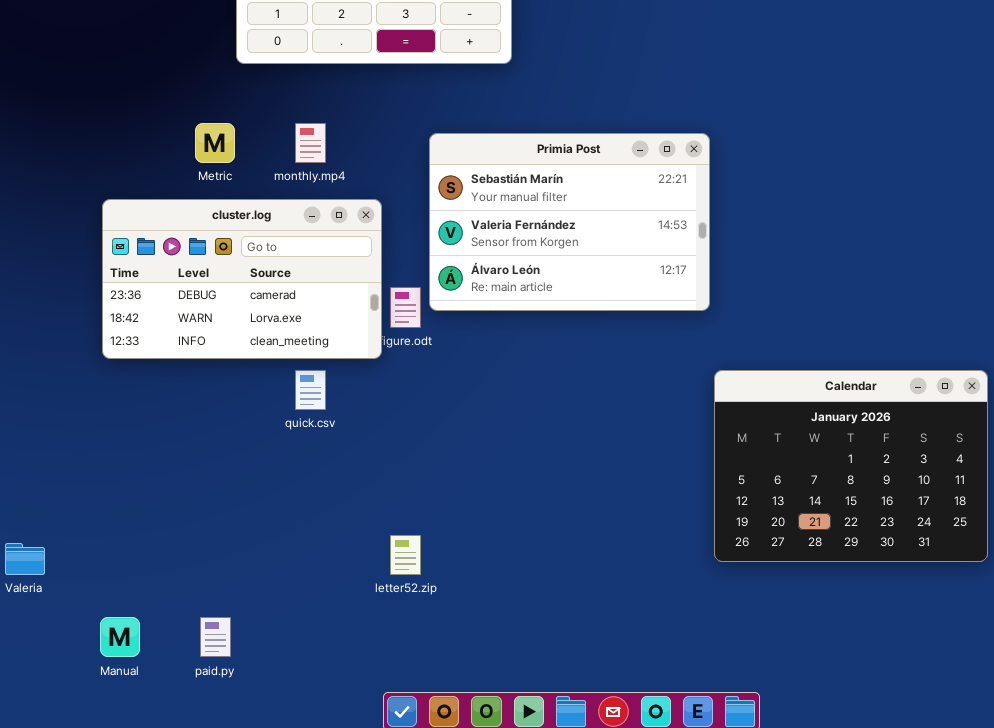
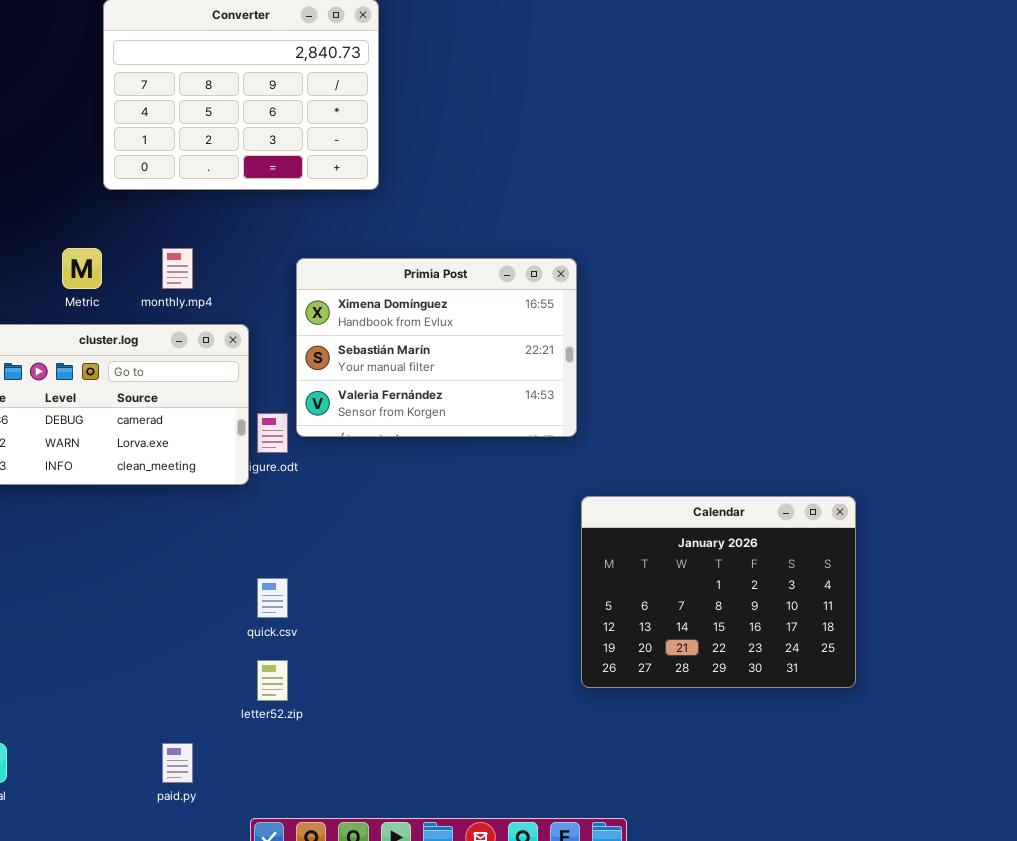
Primia Post: [429,133,710,311] -> [296,258,577,437], scrolled up 1 row
quick.csv: [295,370,326,410] -> [257,578,288,618], moved
paid.py: [200,617,231,657] -> [162,743,193,783], moved

